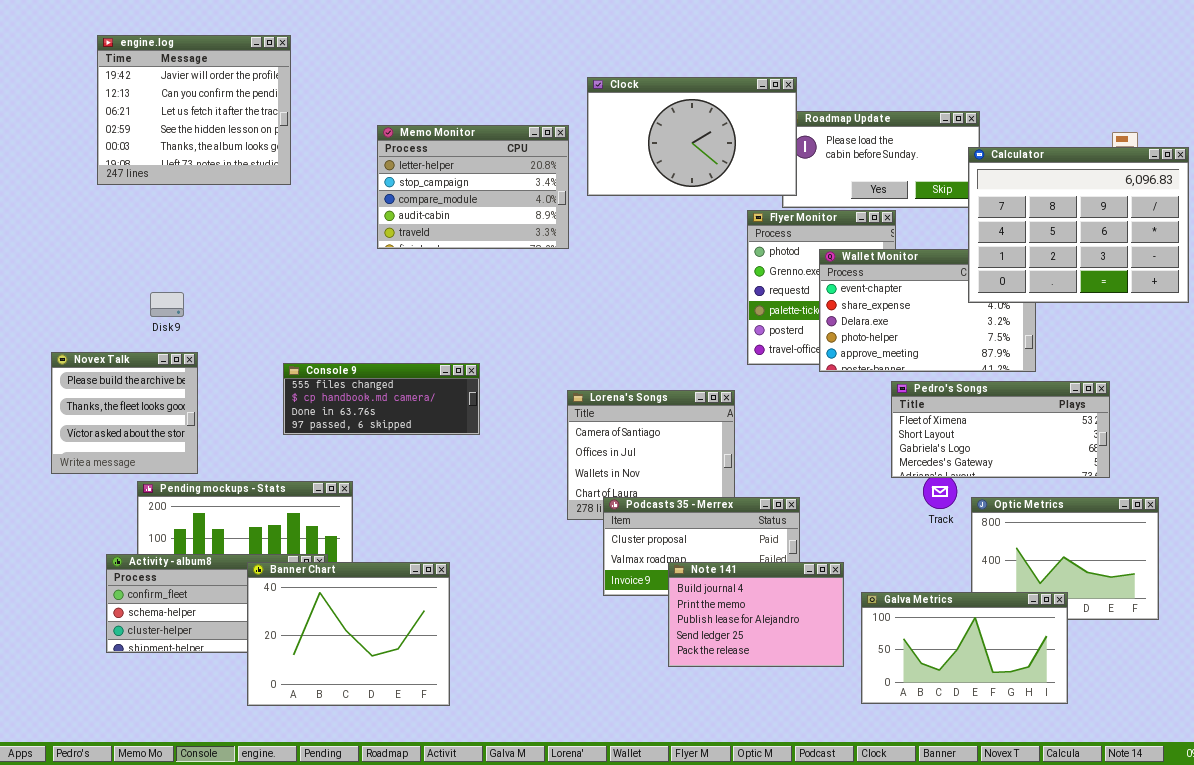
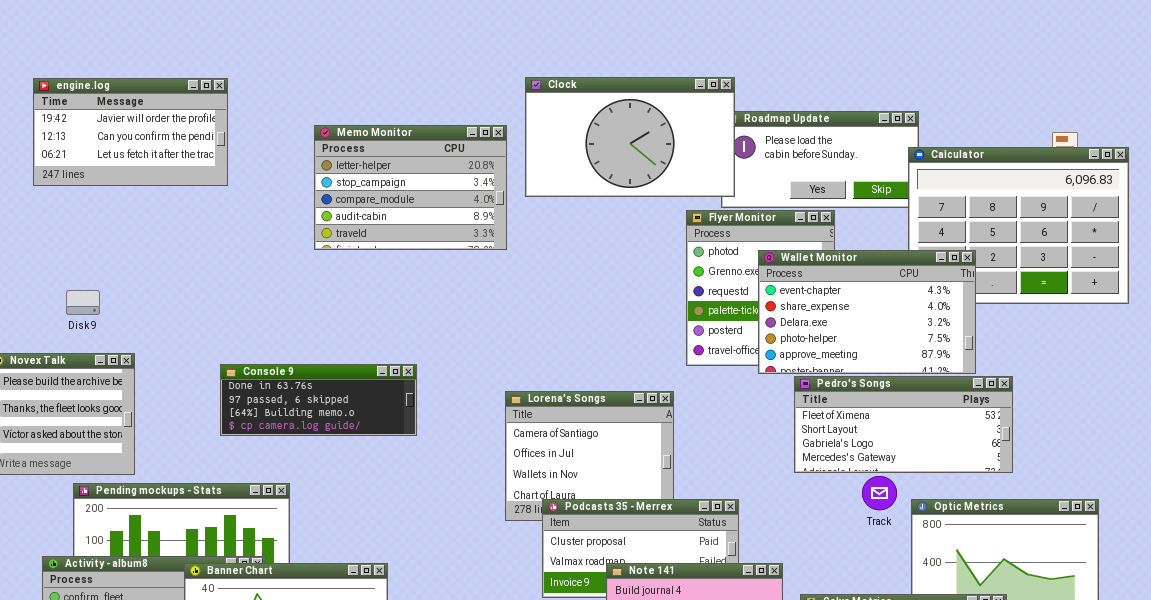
engine.log: [97,35,291,185] -> [33,78,228,186], resized
Wallet Monitor: [819,249,1036,372] -> [758,250,976,374], raised
Disk 9: [150,292,184,317] -> [66,290,100,315], moved
Console 9: [283,363,480,435] -> [220,364,417,436], scrolled down 2 rows
Pedro's Songs: [891,381,1110,478] -> [794,376,1013,473], moved

